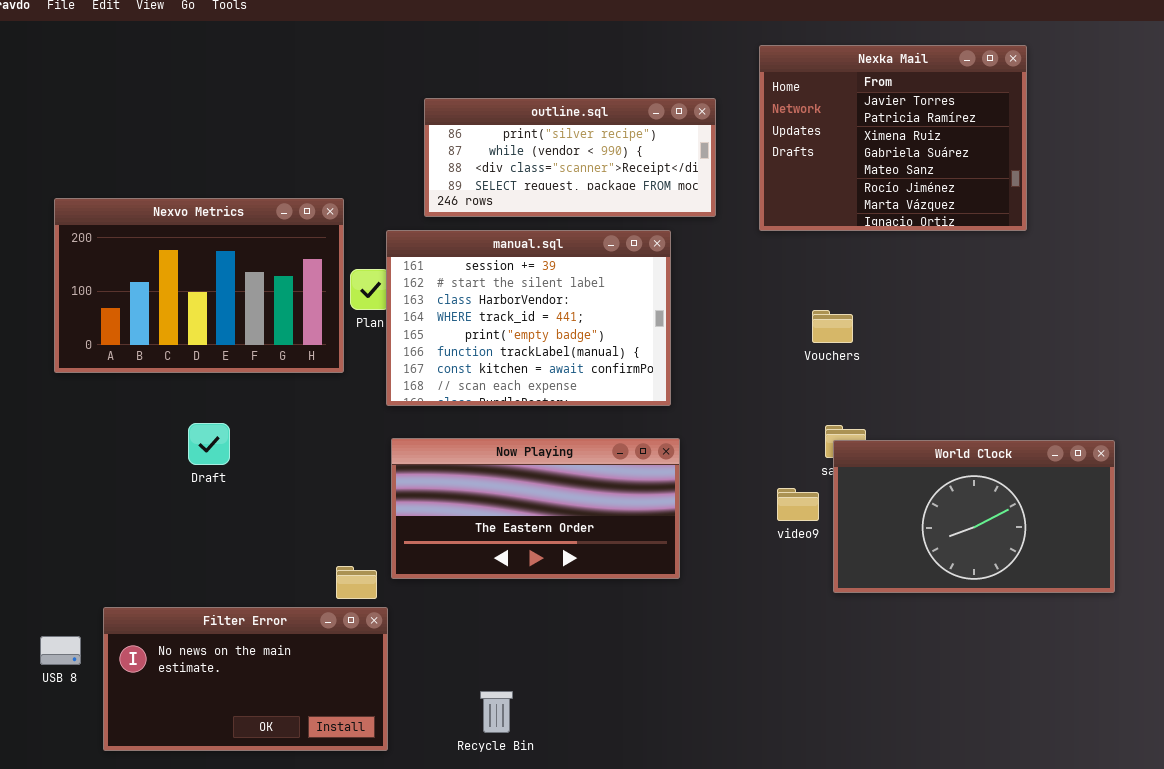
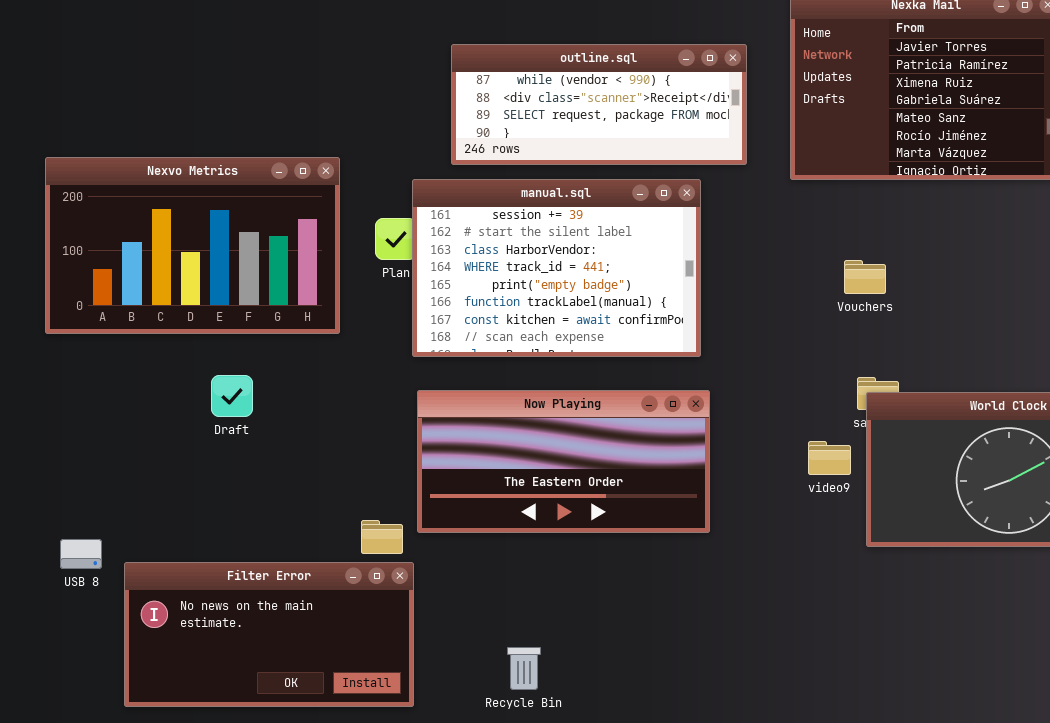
outline.sql: [424,98,716,217] -> [451,44,747,165], scrolled down 1 row
Nexvo Metrics: [54,198,344,373] -> [45,157,340,334], moved
USB 8: [40,636,81,665] -> [60,539,102,569], moved

